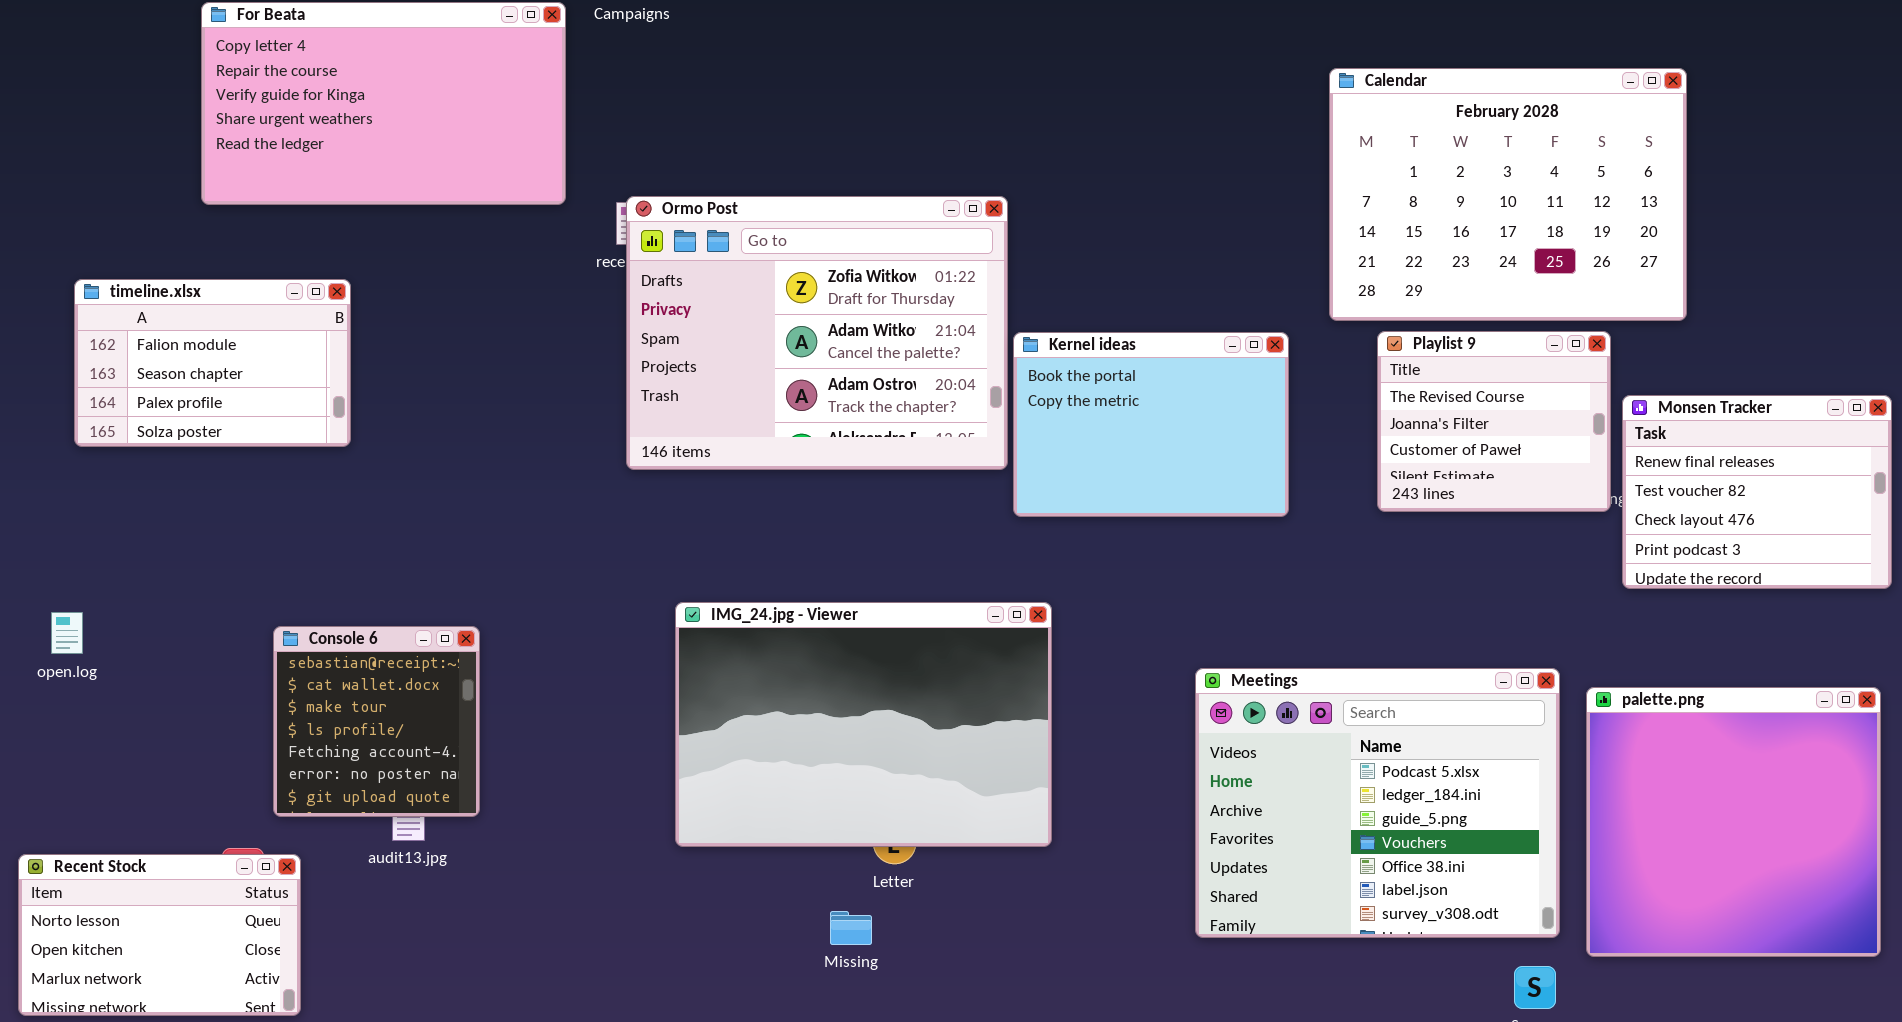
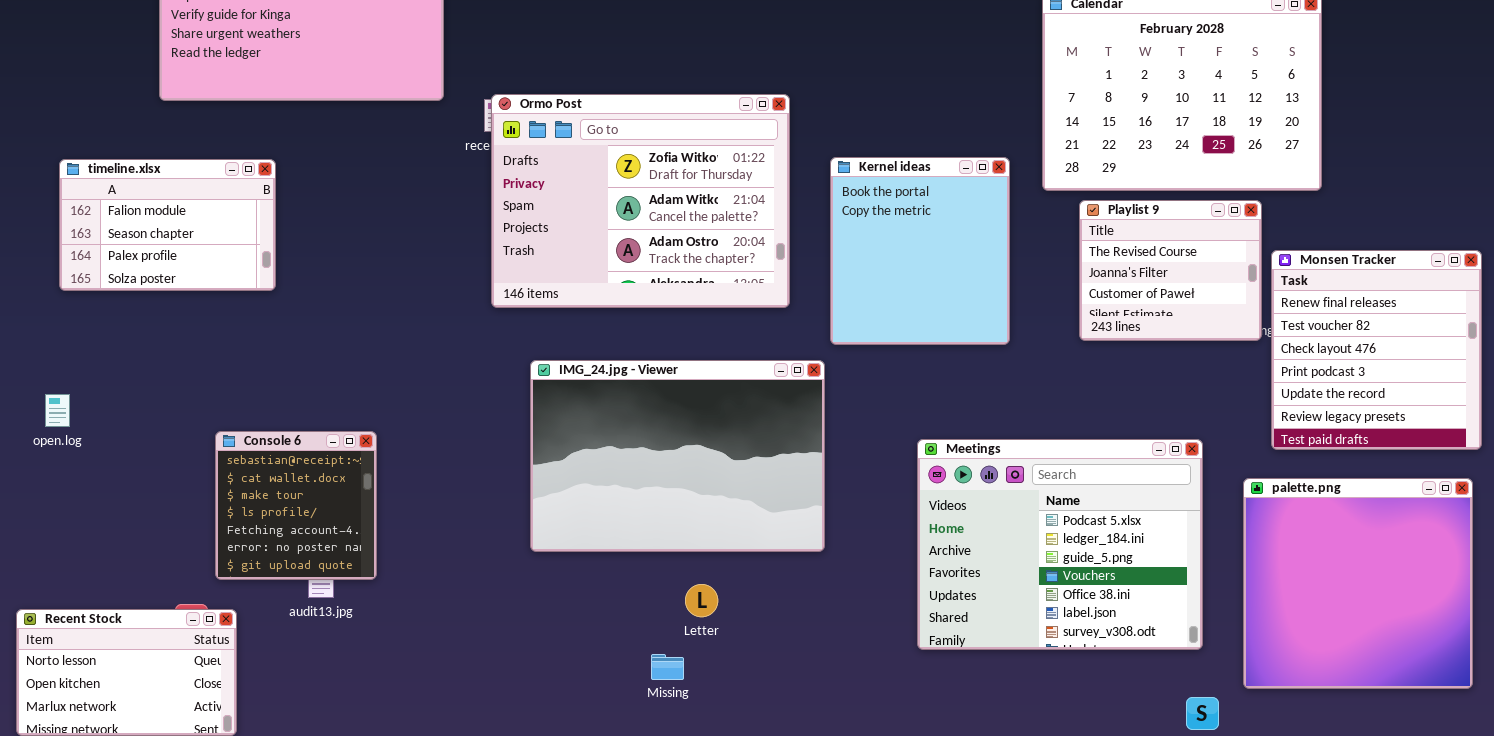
Kernel ideas: [1013,332,1289,517] -> [830,157,1010,345], resized
Monsen Tracker: [1622,395,1892,589] -> [1271,250,1482,450], resized
IMG_24.jpg - Viewer: [675,602,1052,847] -> [530,360,825,552], moved
open.log: [51,612,83,654] -> [45,394,70,427], moved
Meetings: [1195,668,1560,938] -> [917,439,1203,650], moved

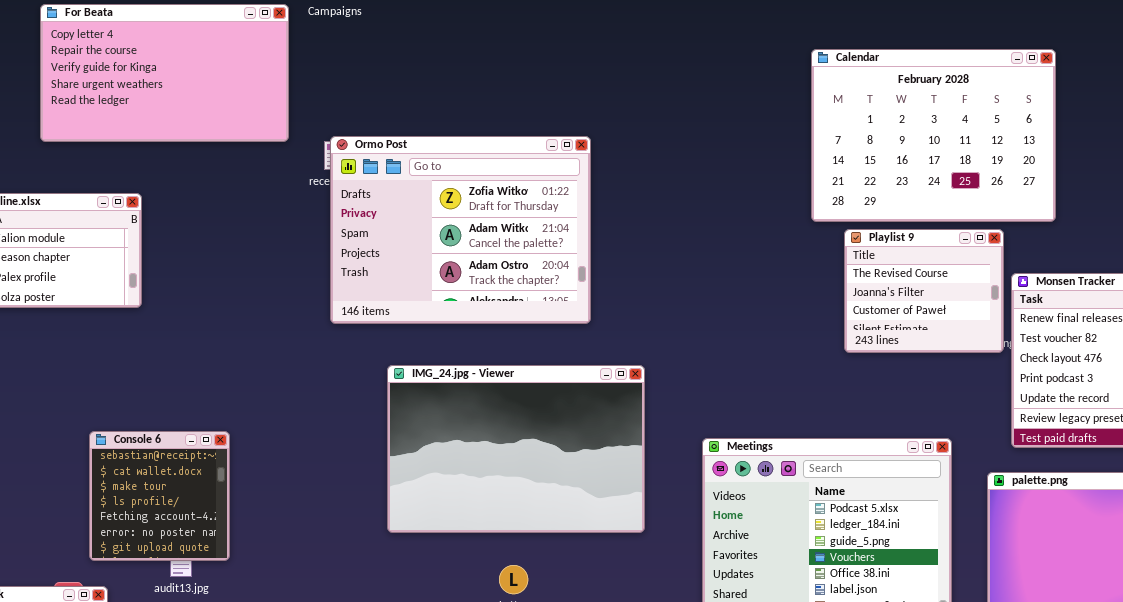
Kernel ideas: [830,157,1010,345] -> none, closed
IMG_24.jpg - Viewer: [530,360,825,552] -> [387,365,645,533], moved

